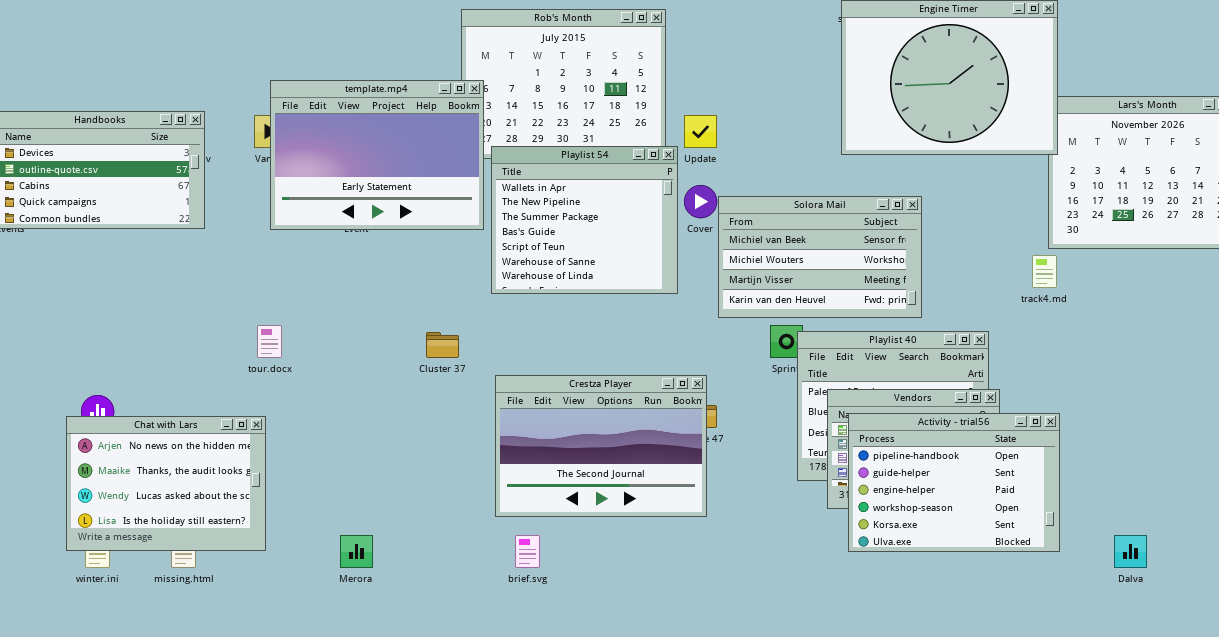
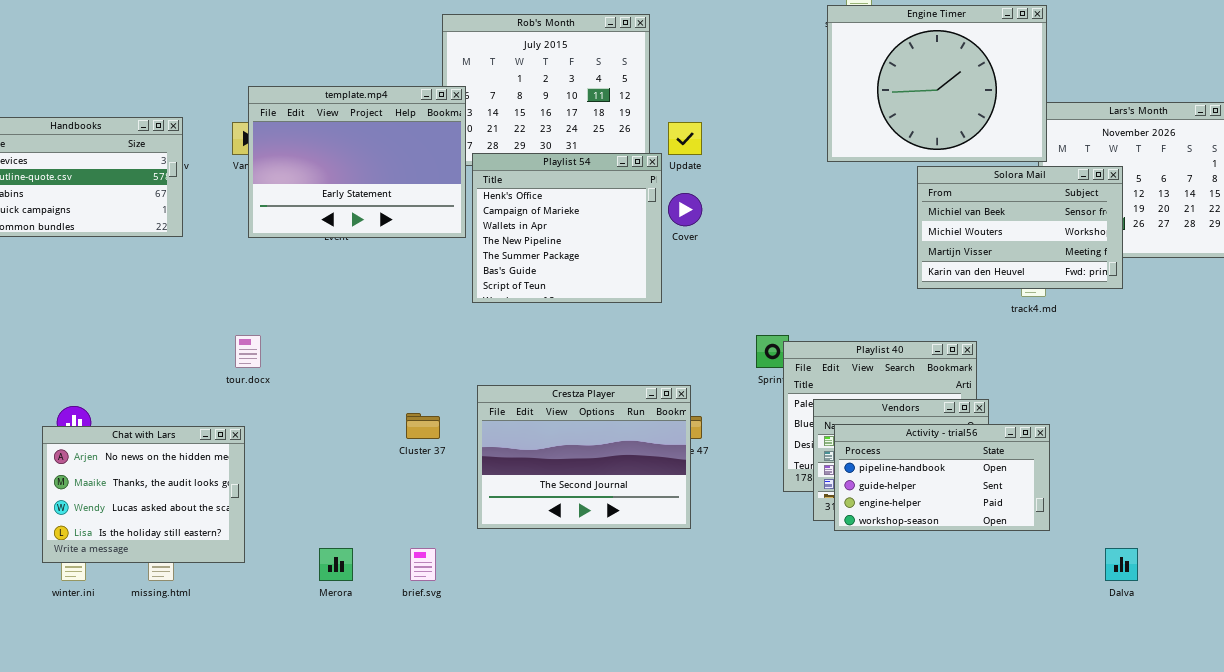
Playlist 54: [491,146,678,294] -> [472,153,662,303], scrolled up 2 rows
Solora Mail: [718,196,922,318] -> [917,166,1123,289], moved
Cluster 37: [426,332,459,358] -> [406,413,440,439], moved
Activity - trial56: [848,413,1060,552] -> [834,424,1050,531], resized
brief.svg: [515,535,540,568] -> [410,548,436,581], moved

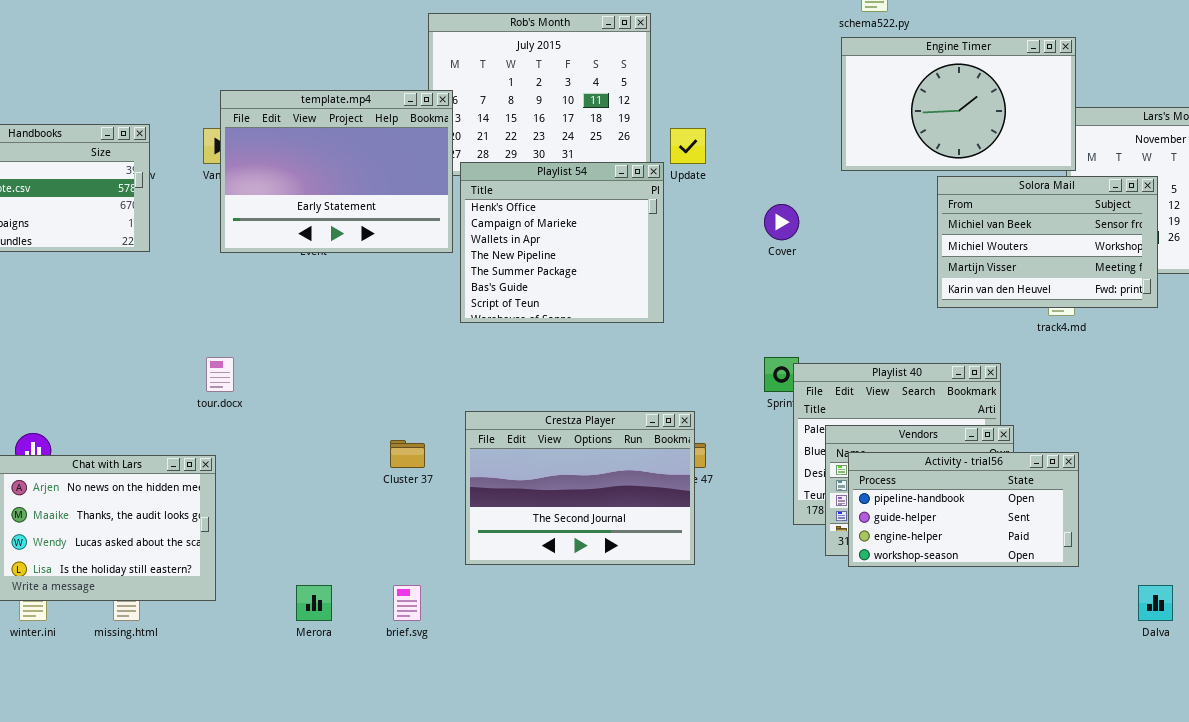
Engine Timer: [827,5,1047,162] -> [841,37,1076,171], resized
Cover: [668,193,702,226] -> [764,204,799,240], moved

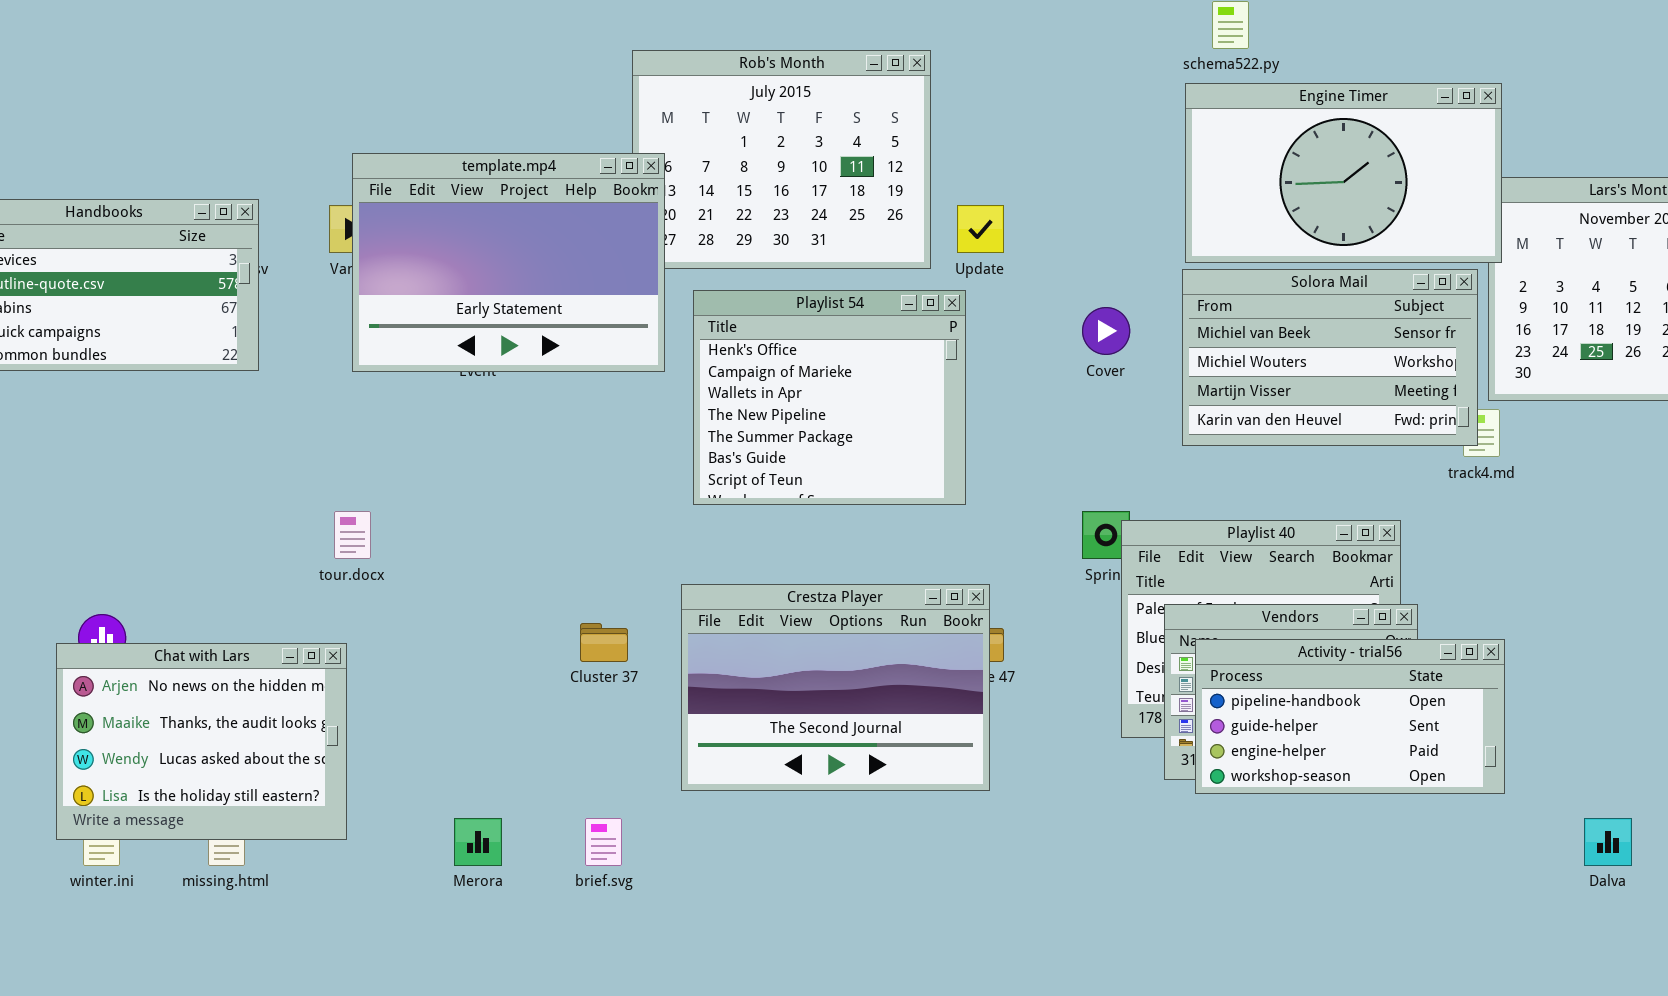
Playlist 54: [460,162,664,323] -> [693,290,966,505], moved
Solora Mail: [937,176,1158,308] -> [1182,269,1478,446], moved

